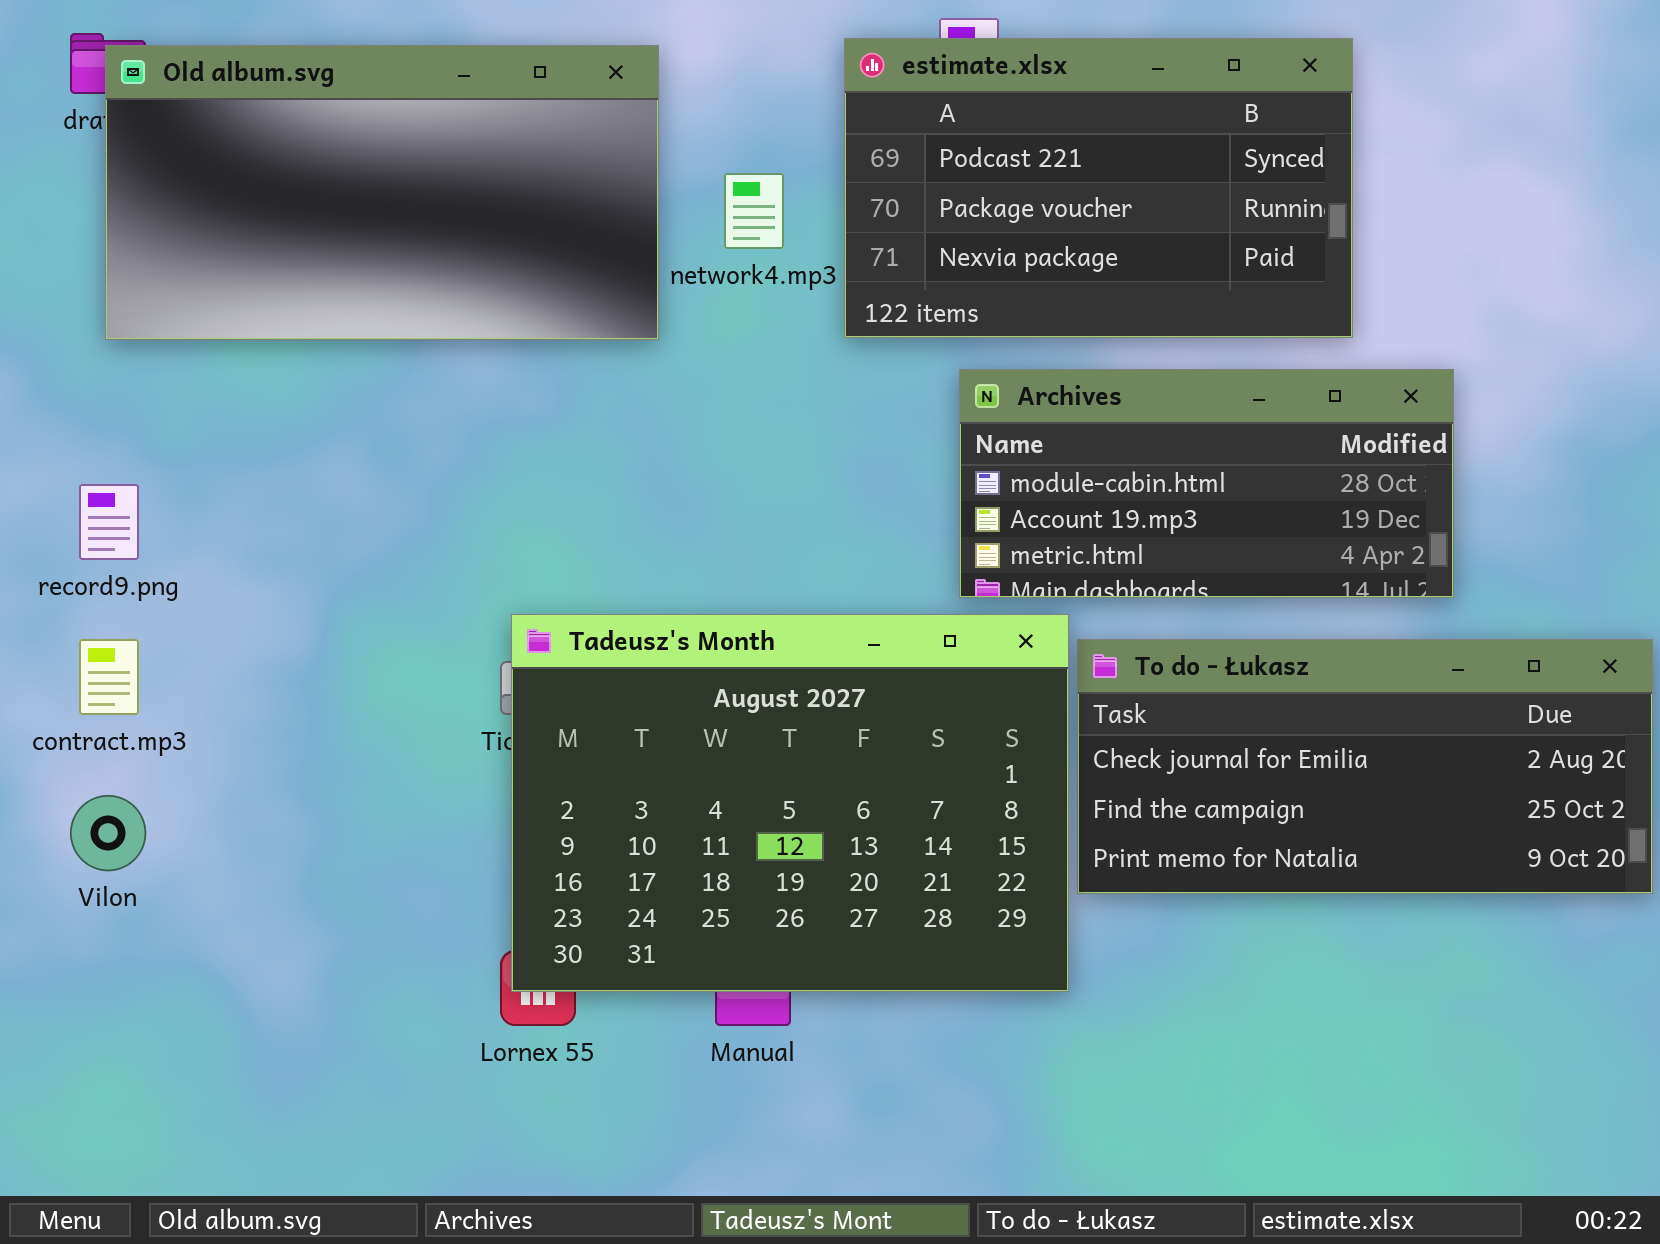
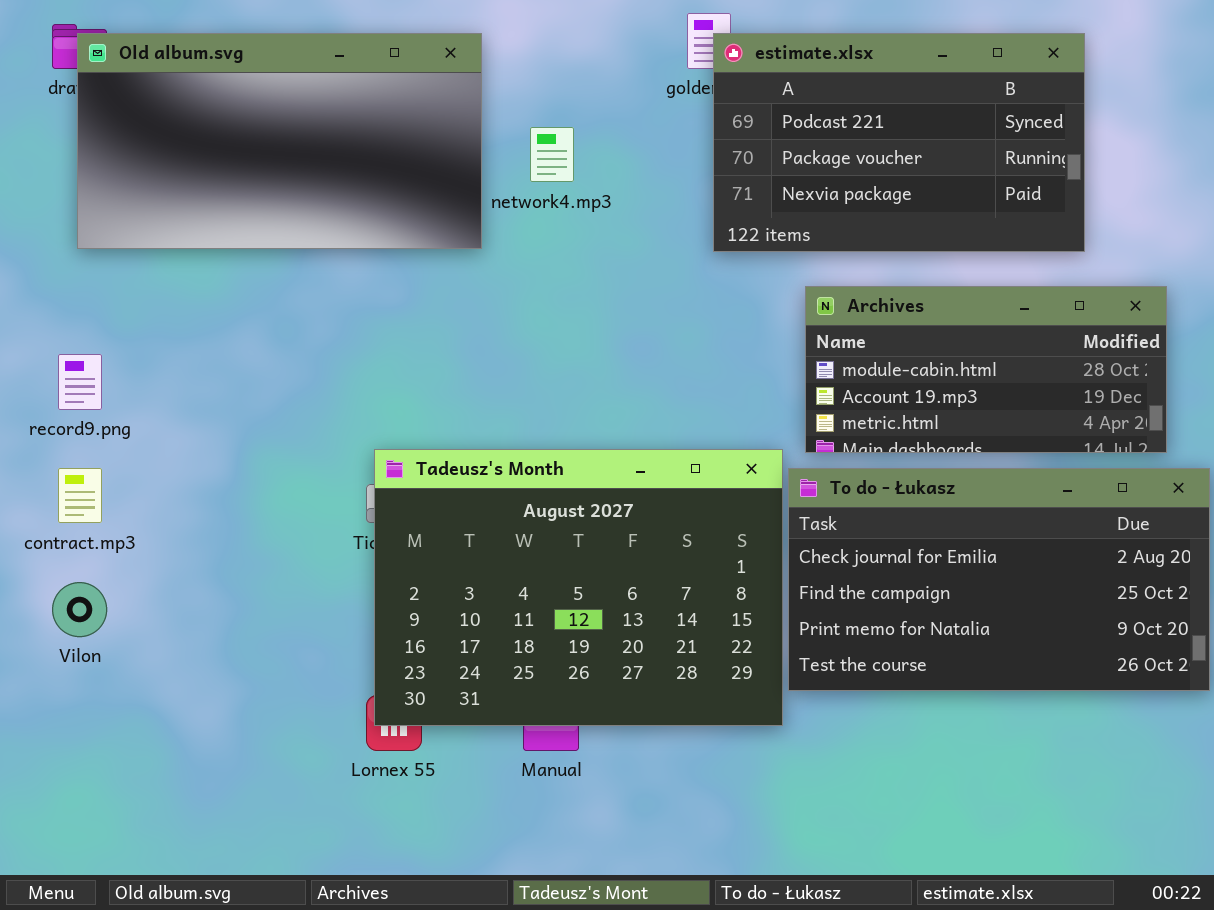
estimate.xlsx: [844,38,1353,338] -> [713,33,1085,252], moved
Archives: [959,369,1454,598] -> [805,286,1167,453], moved
To do - Łukasz: [1077,639,1653,894] -> [788,468,1210,691], resized

